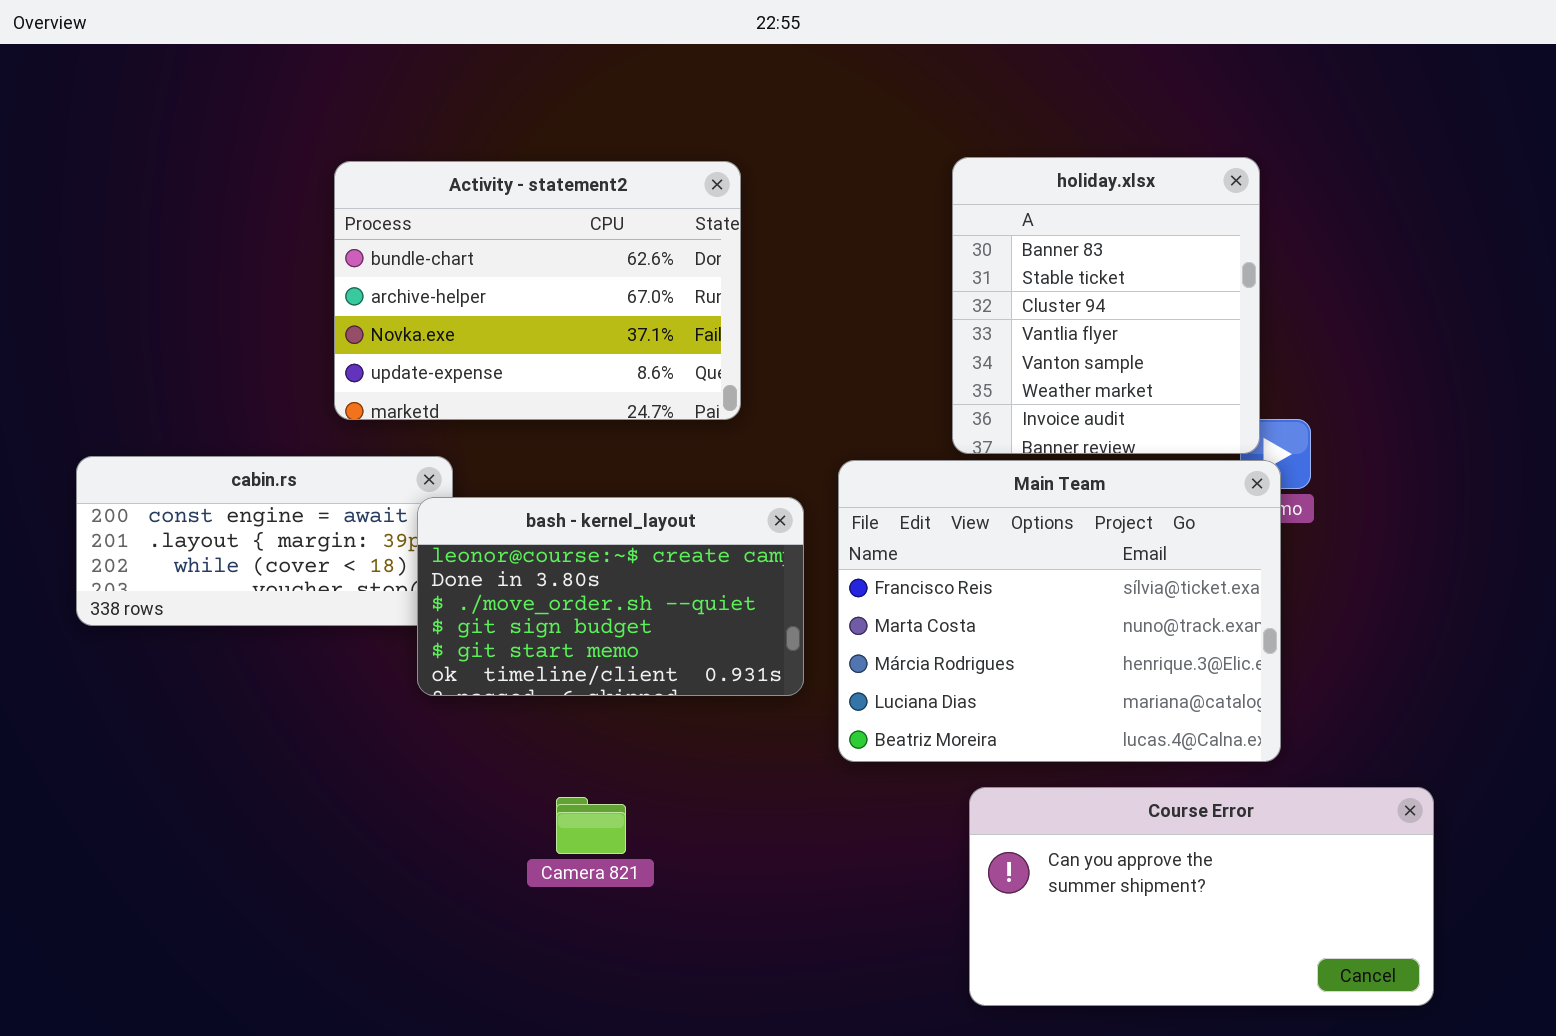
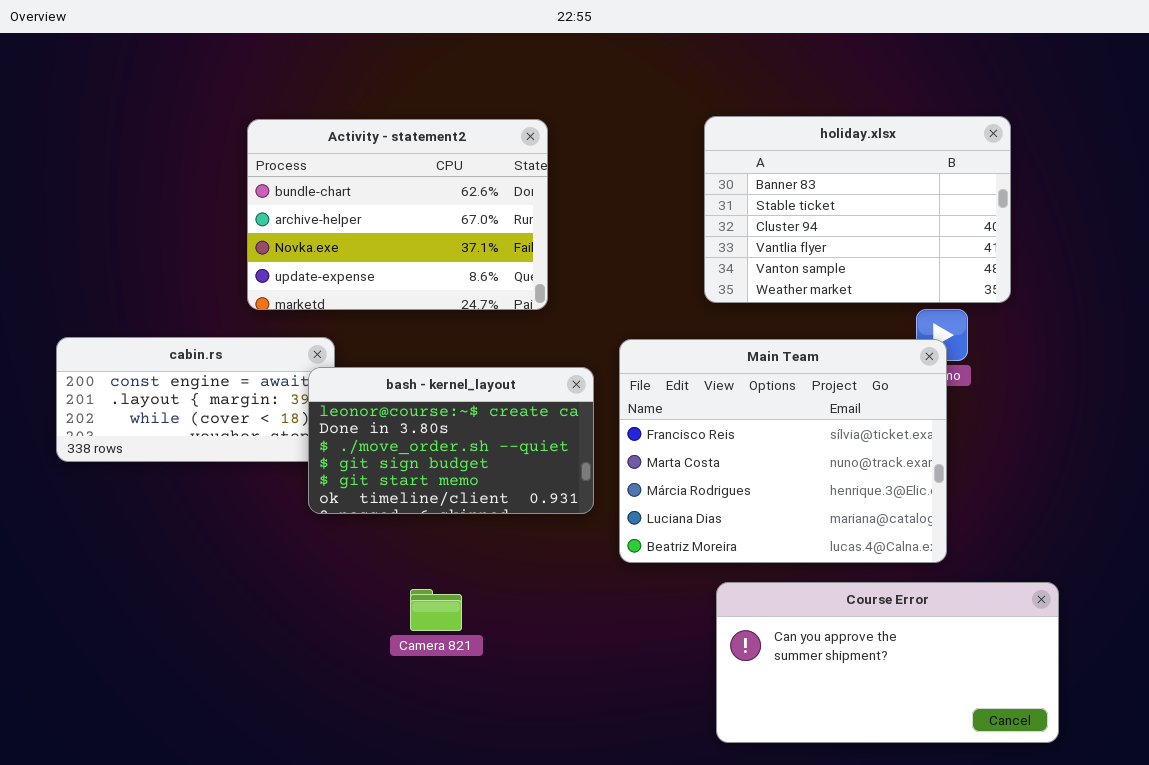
holiday.xlsx: [952,157,1260,454] -> [704,116,1011,303], resized

